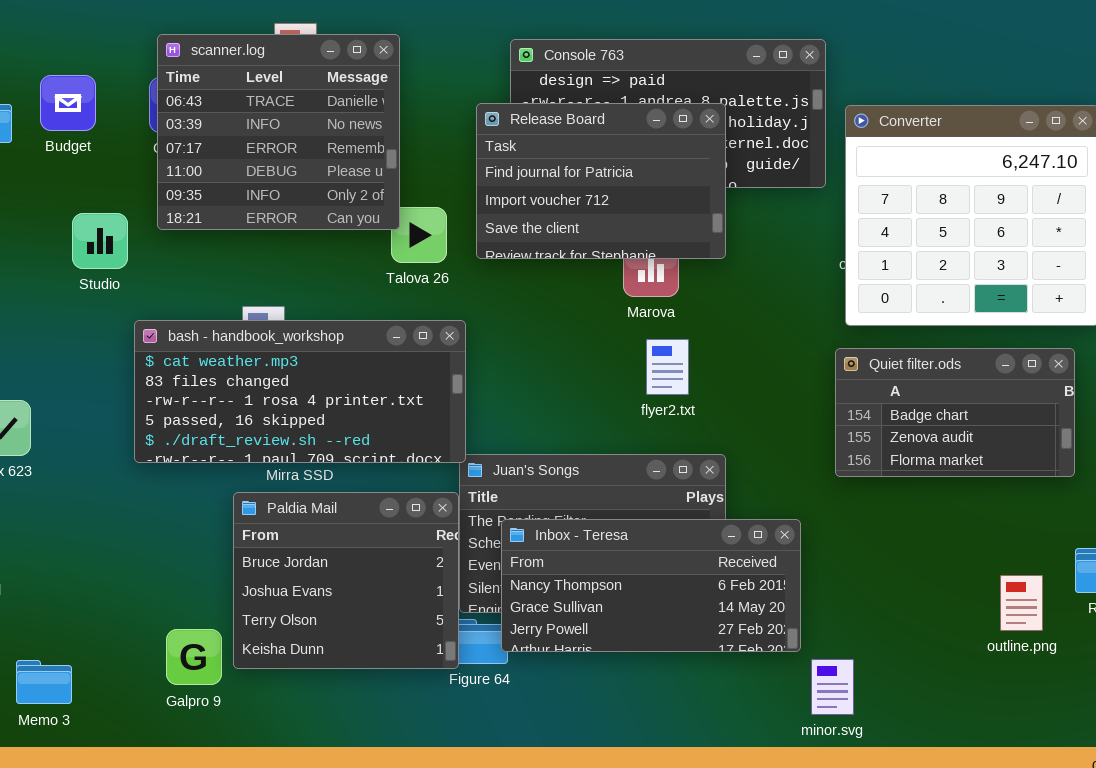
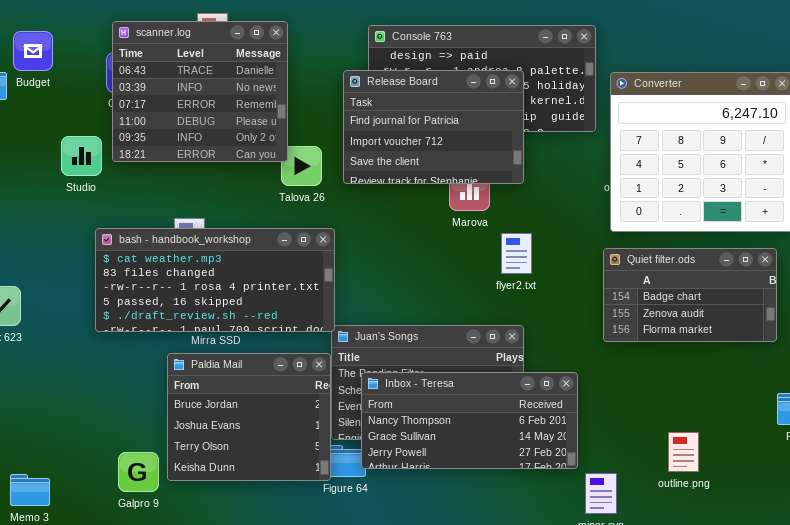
Budget: [40,75,96,131] -> [13,31,53,71], moved
Studio: [72,213,128,269] -> [61,136,102,176], moved
flyer2.txt: [646,339,689,395] -> [501,233,532,274], moved
outline.png: [1000,575,1043,631] -> [668,432,699,472], moved

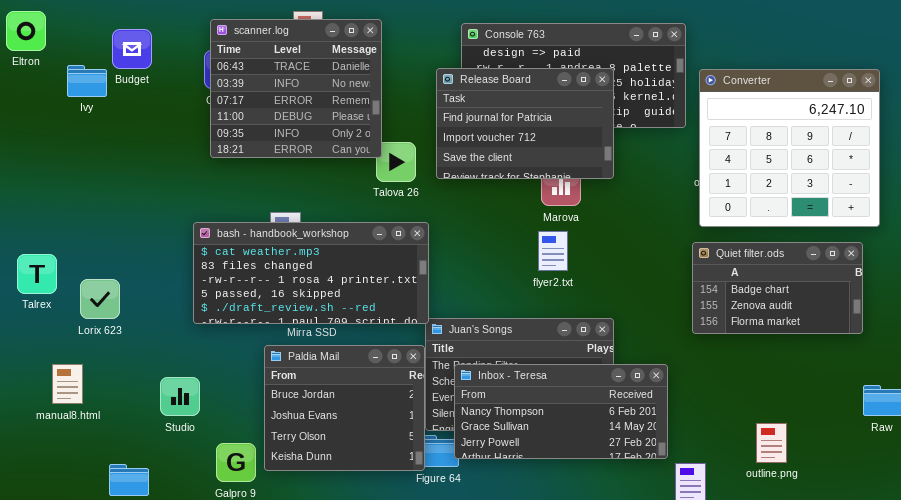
Studio: [61,136,102,176] -> [160,377,200,416], moved
flyer2.txt: [501,233,532,274] -> [538,231,568,271], moved

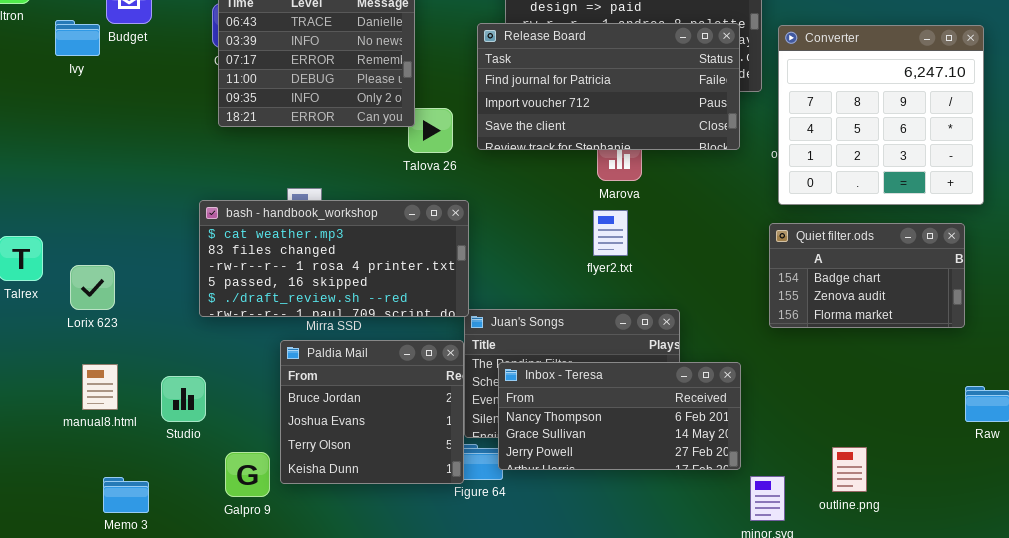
Release Board: [436,68,614,179] -> [477,23,740,150], resized
manual8.html: [52,364,83,404] -> [82,364,118,410], moved
outline.png: [756,423,787,463] -> [832,447,867,492], moved

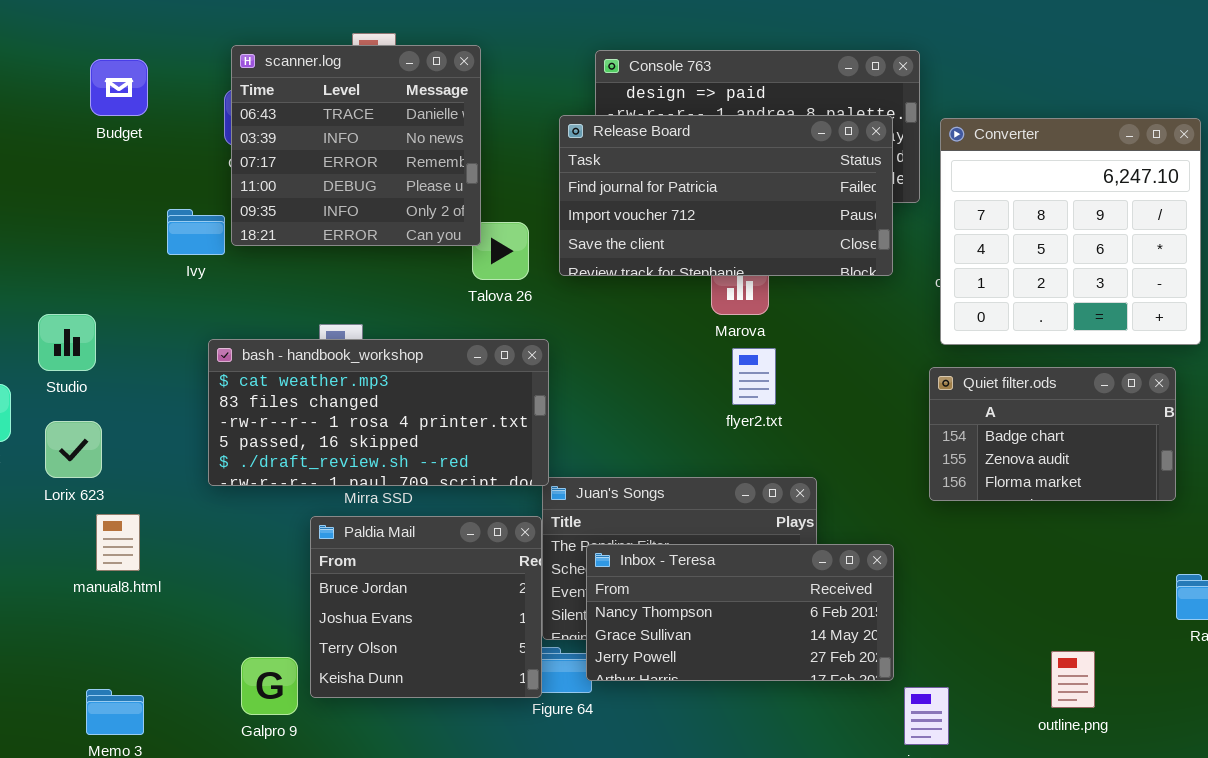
Ivy: [55,20,100,56] -> [167,209,225,255], moved
flyer2.txt: [593,210,628,256] -> [732,348,776,405], moved
manual8.html: [82,364,118,410] -> [96,514,140,571], moved
Studio: [161,376,206,422] -> [38,314,96,371], moved
outline.png: [832,447,867,492] -> [1051,651,1095,708], moved

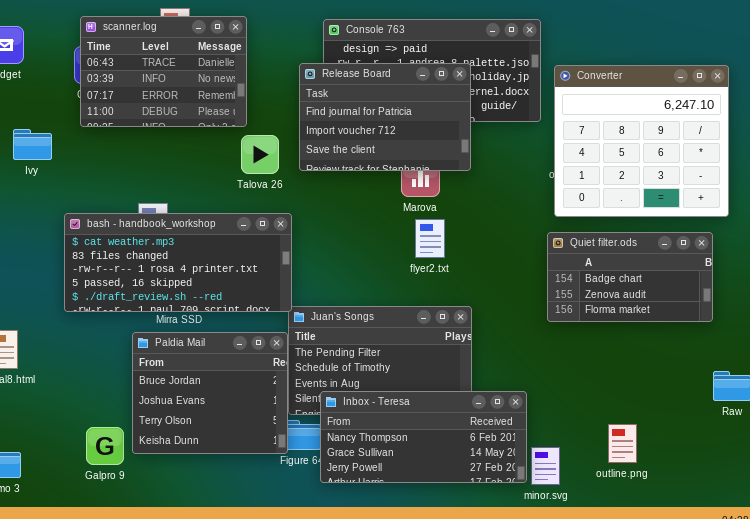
scanner.log: [231,45,481,246] -> [80,16,247,127], resized
Release Board: [559,115,893,276] -> [299,63,471,171], resized
Ivy: [167,209,225,255] -> [13,129,52,160], moved
Inbox - Teresa: [586,544,894,681] -> [320,391,527,483], moved
outline.png: [1051,651,1095,708] -> [608,424,637,463], moved

